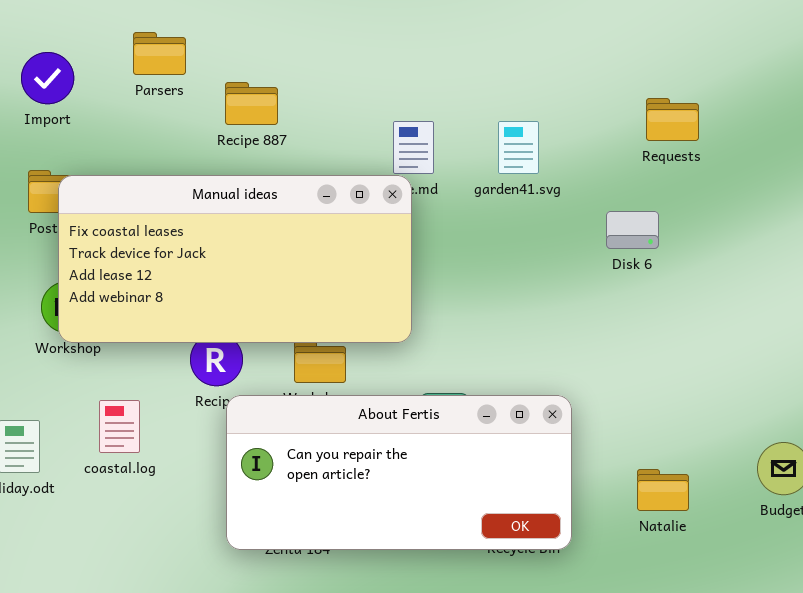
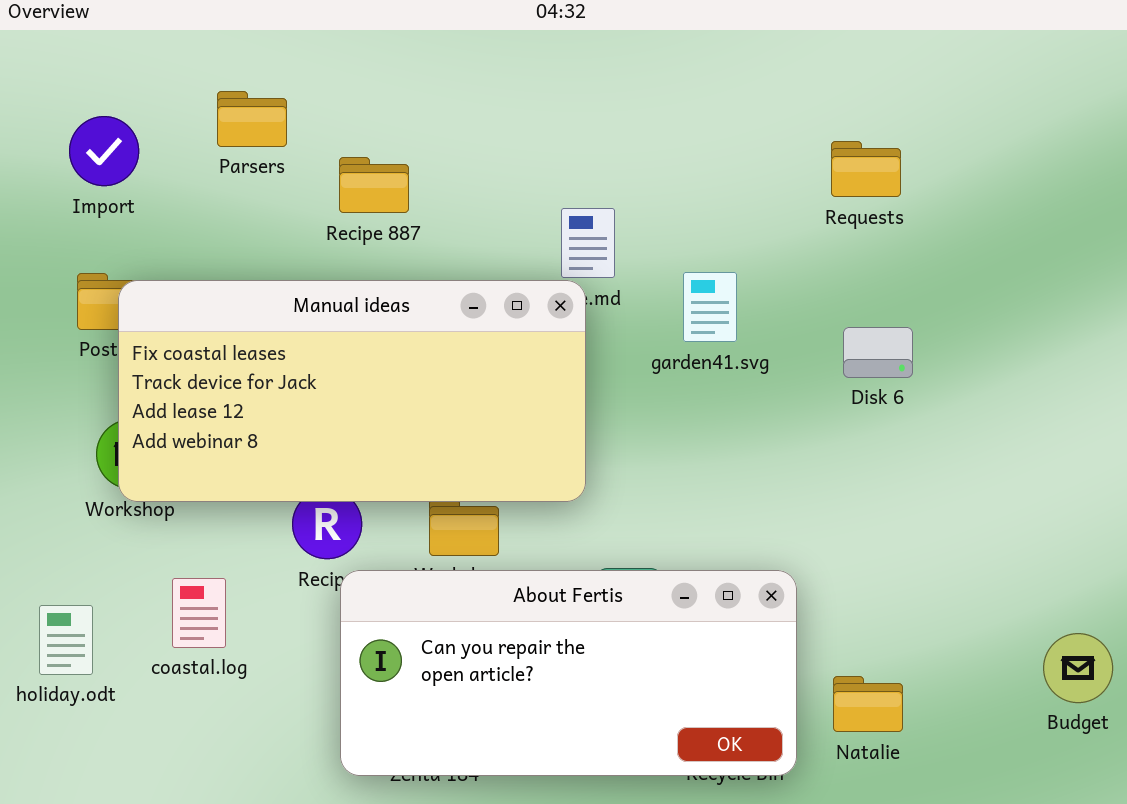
Requests: [646,98,699,141] -> [831,141,901,197], moved
garden41.svg: [498,121,539,174] -> [683,272,737,342], moved
Natalie: [637,469,689,511] -> [833,676,903,732], moved

